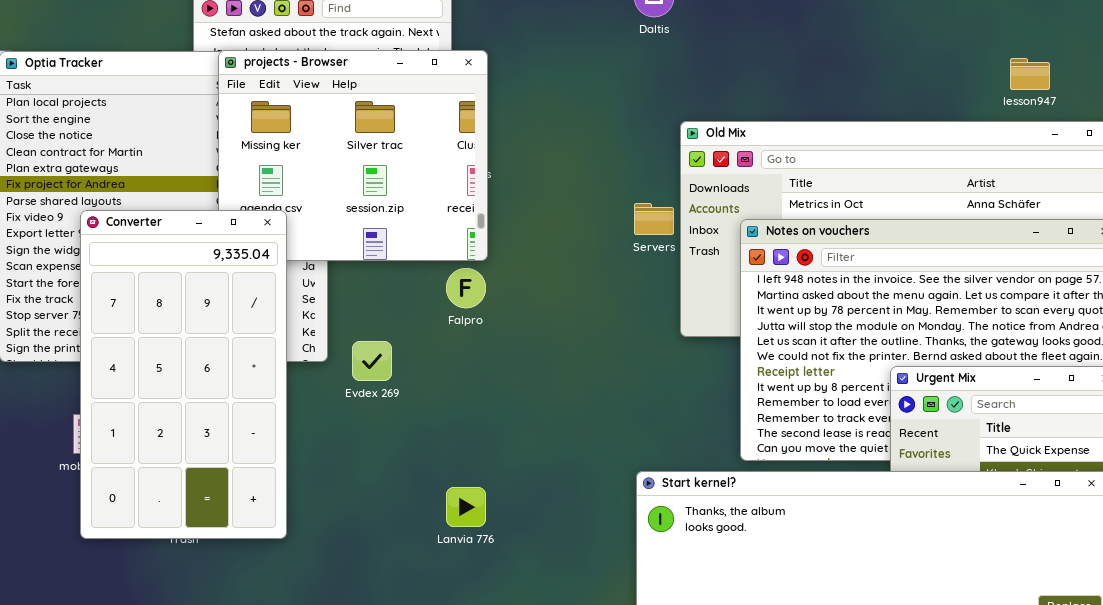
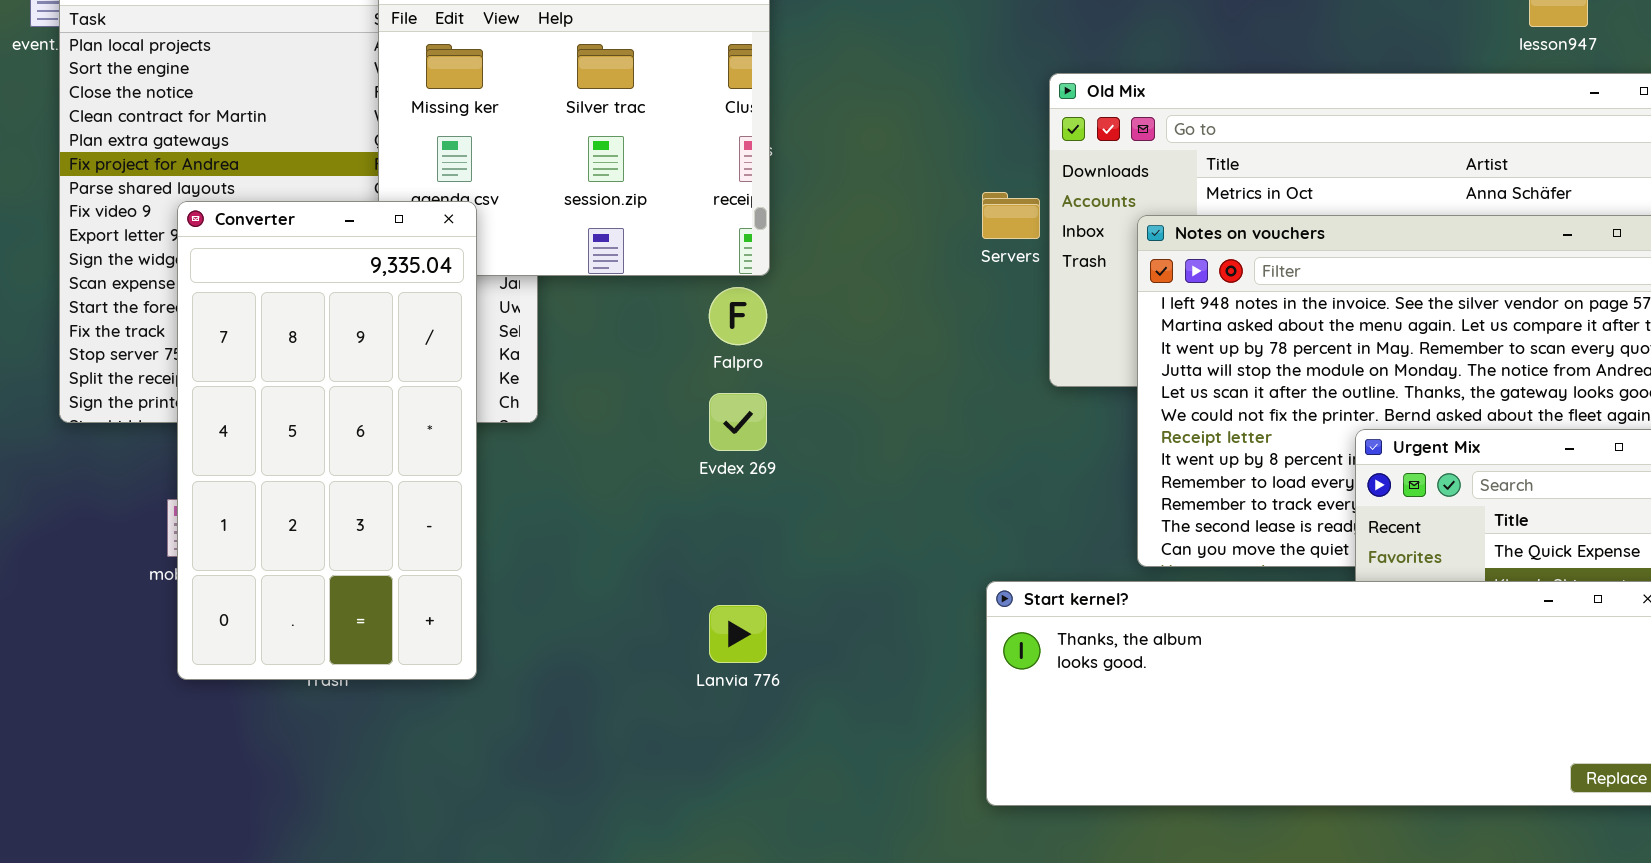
Evdex 269: [352,341,392,381] -> [709,393,767,451], moved

